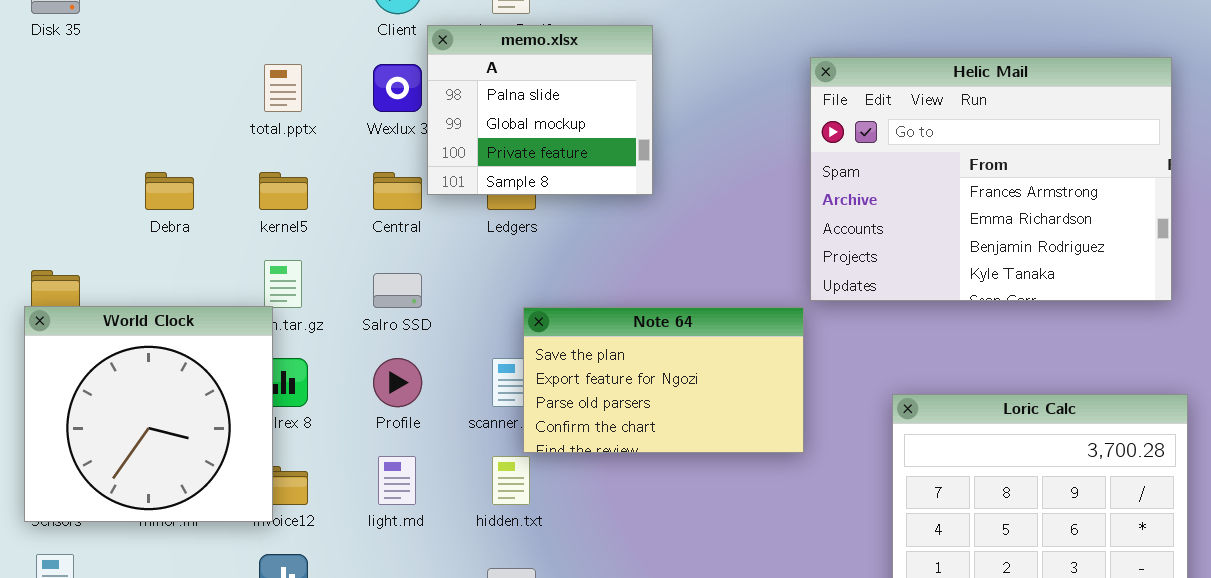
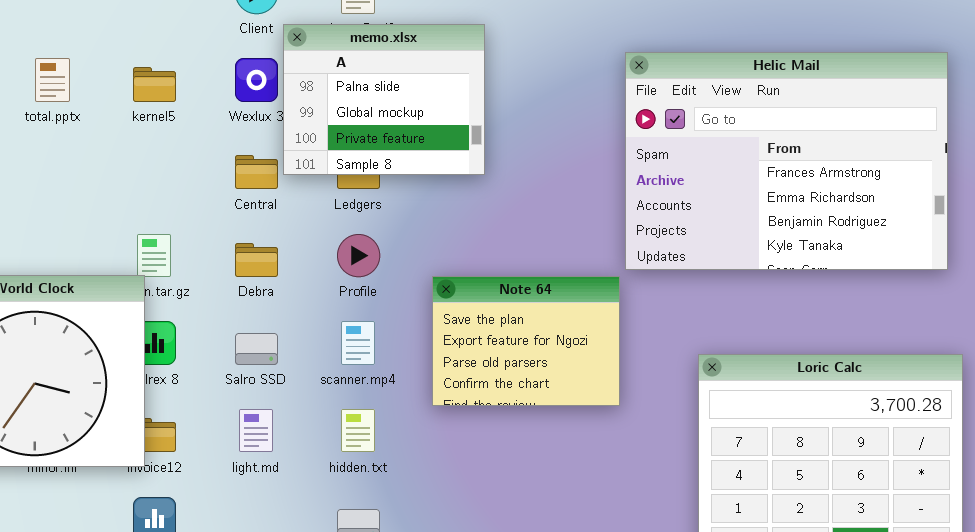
total.pptx: [264,64,302,112] -> [35,58,70,102], moved
Debra: [145,172,194,210] -> [235,243,278,277], moved
kernel5: [259,172,308,210] -> [133,67,176,102], moved
Salro SSD: [373,273,422,308] -> [235,333,278,365], moved
Note 64: [523,307,804,453] -> [432,276,620,406], resized
Profile: [373,358,422,407] -> [337,234,380,277], moved

